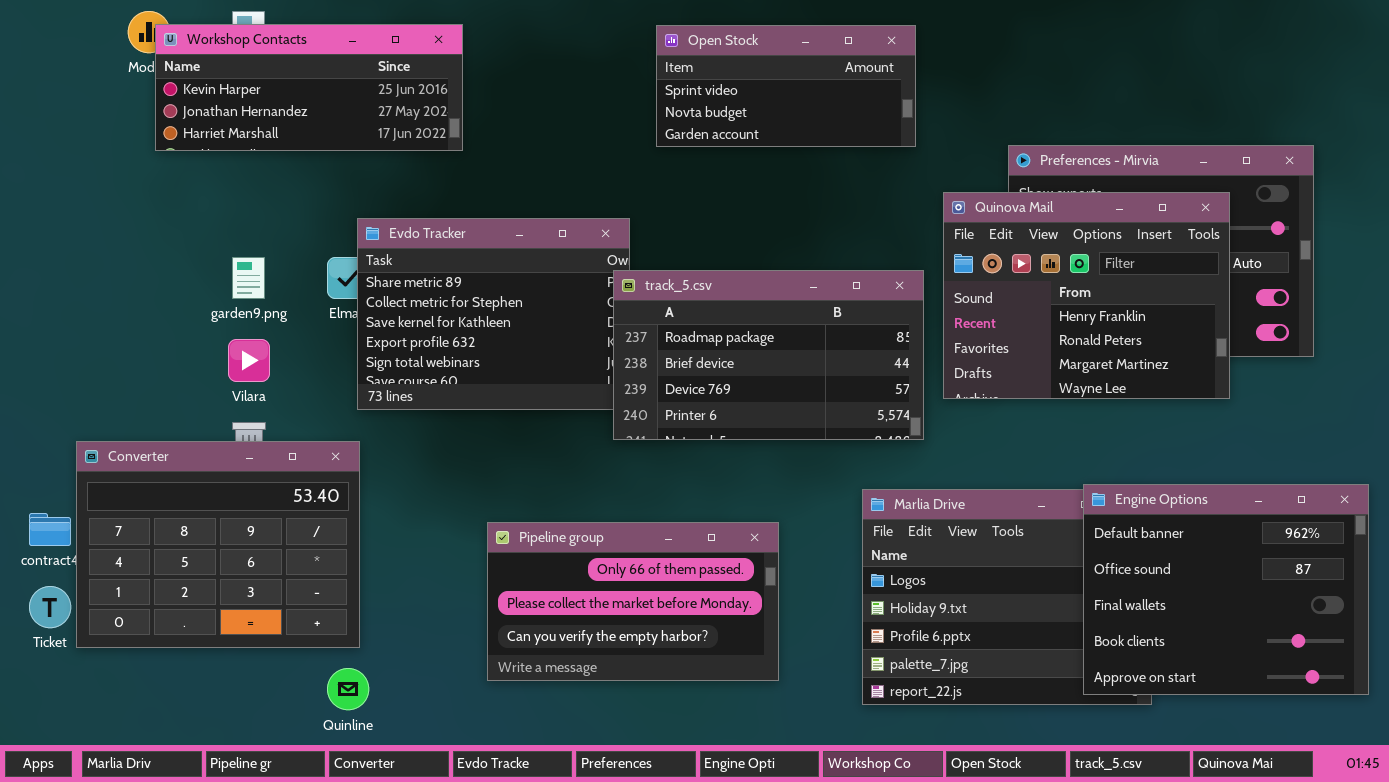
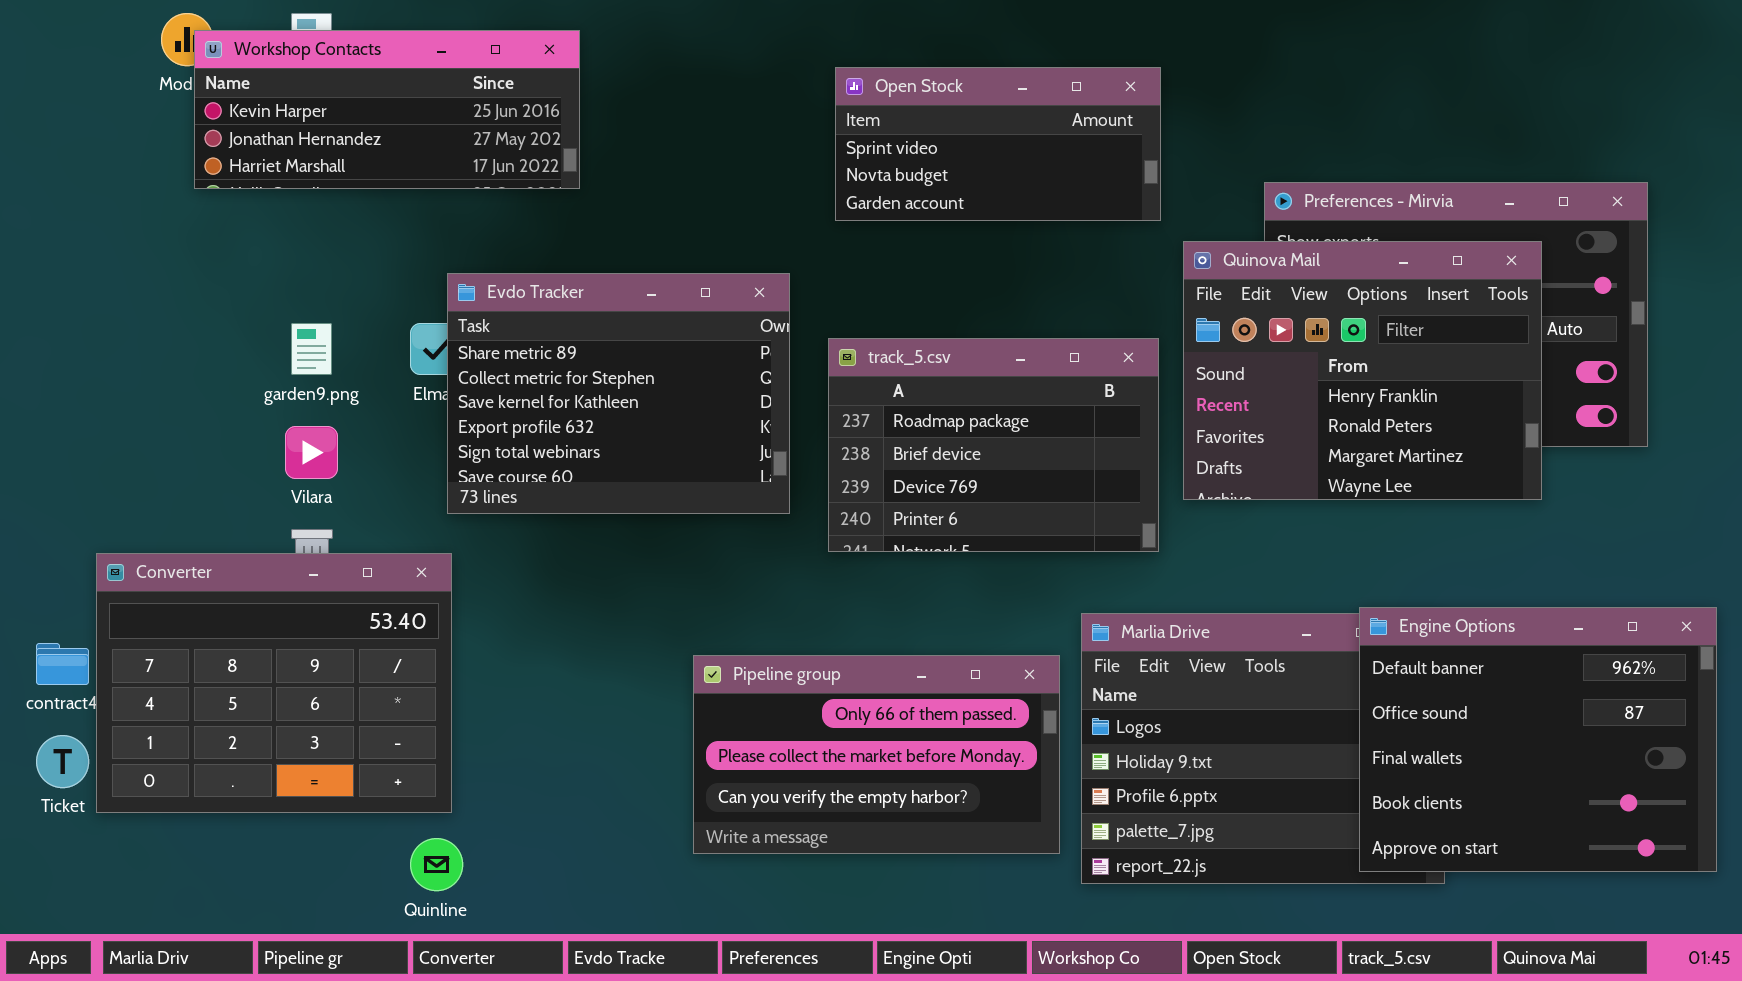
Open Stock: [656,25,916,147] -> [835,67,1161,221], moved
track_5.csv: [613,270,924,440] -> [828,338,1159,552], resized
Pipeline group: [487,522,779,681] -> [693,655,1060,854], moved

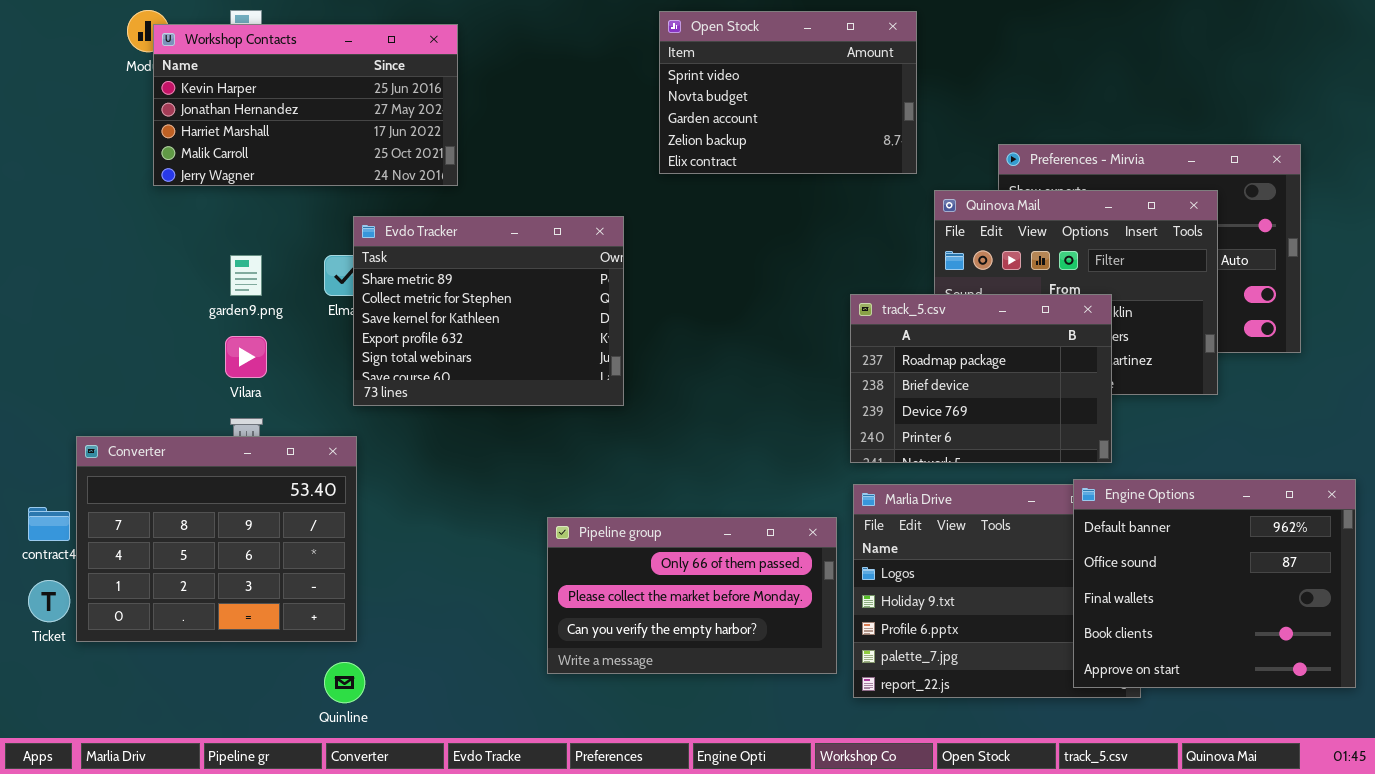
Workshop Contacts: [194,30,580,189] -> [153,24,458,186], resized
Open Stock: [835,67,1161,221] -> [659,11,917,174], resized
track_5.csv: [828,338,1159,552] -> [850,294,1112,463], moved

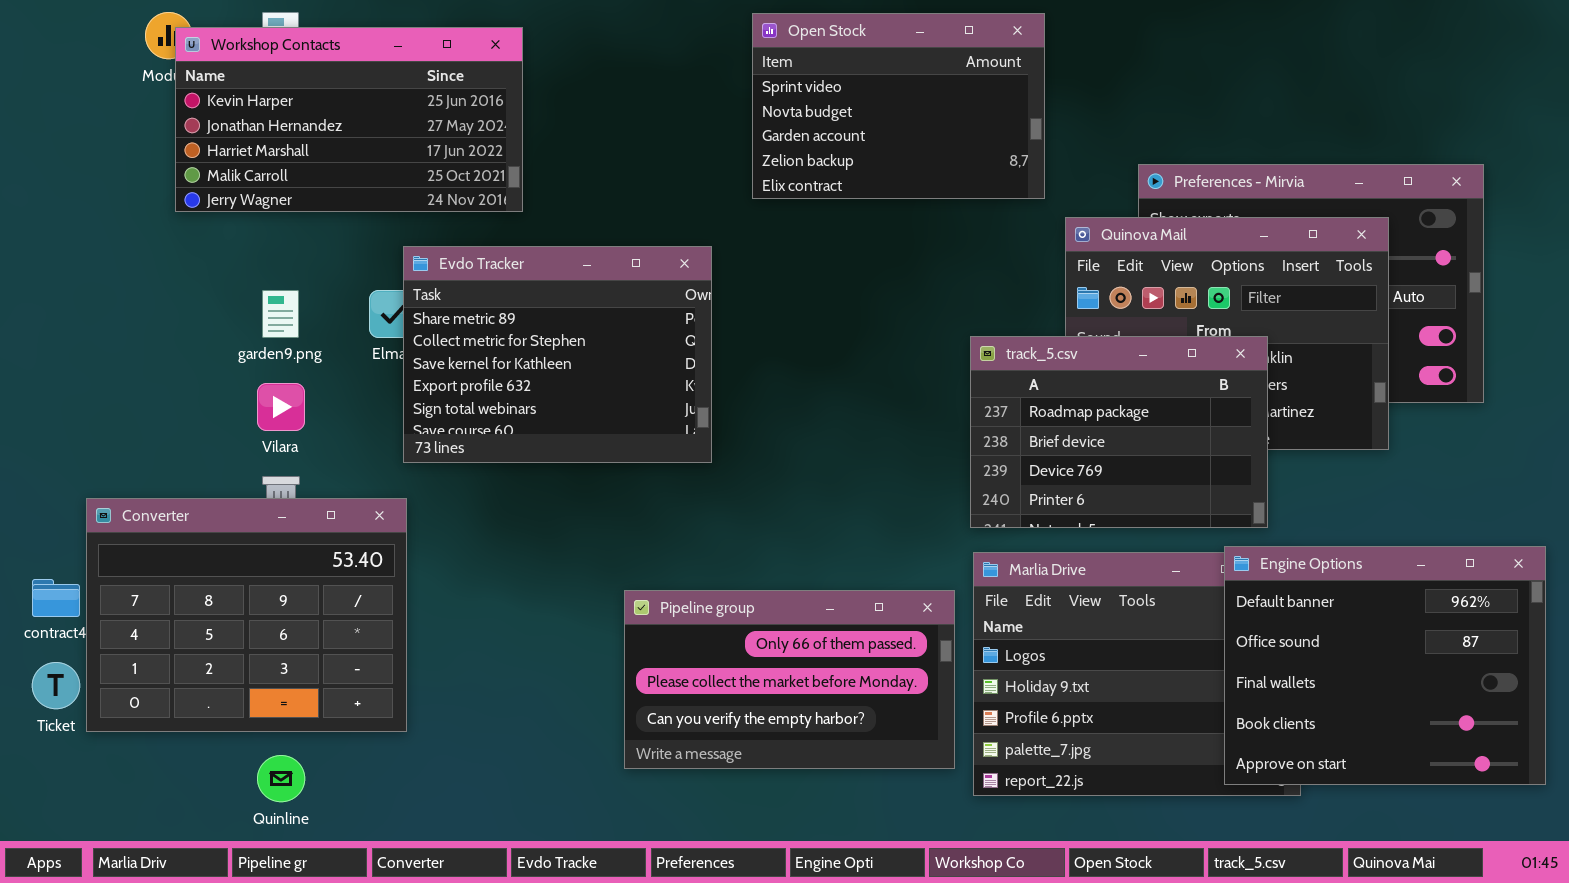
Quinline: [324,662,365,703] -> [257,755,305,802], moved

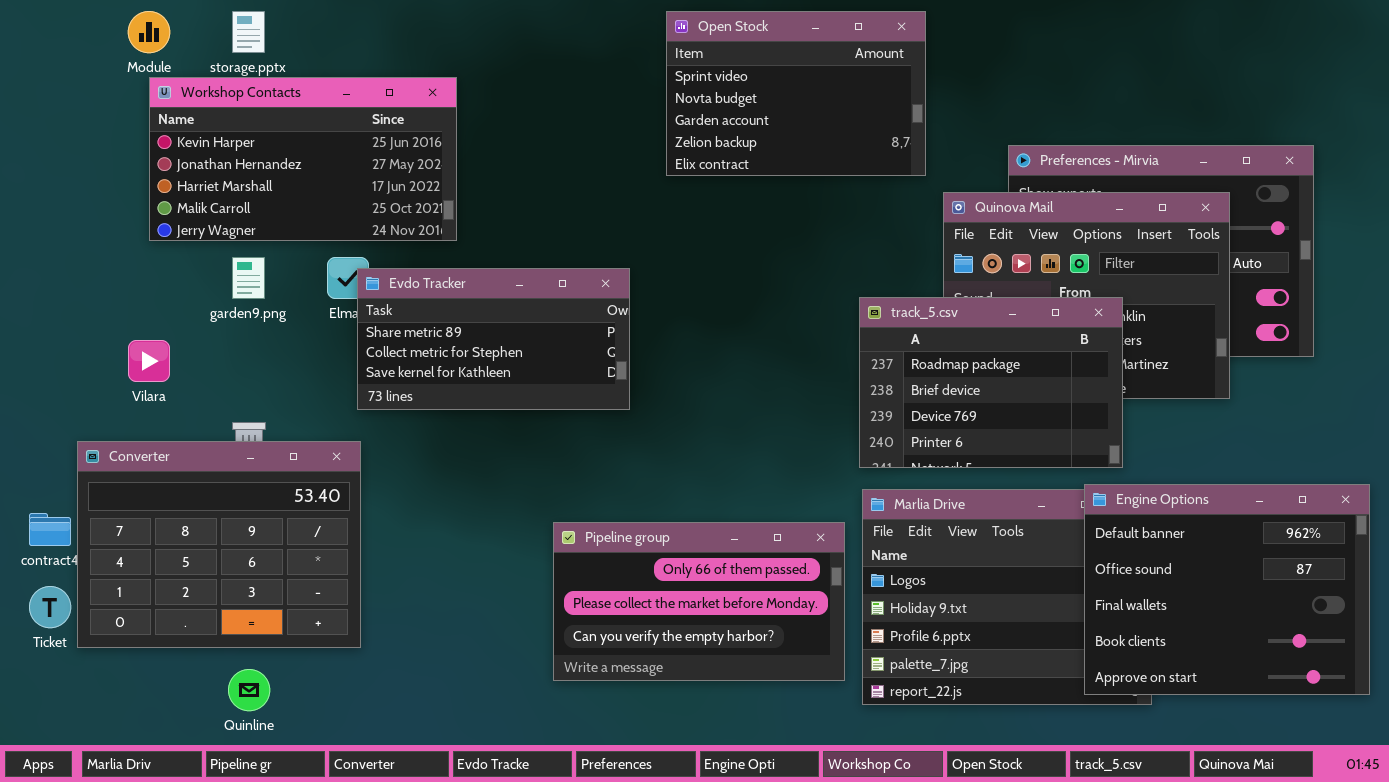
Workshop Contacts: [175,27,523,212] -> [149,77,457,241], moved
Evdo Tracker: [403,246,712,463] -> [357,268,630,410], resized
Vilara: [257,383,305,431] -> [128,340,170,382], moved

